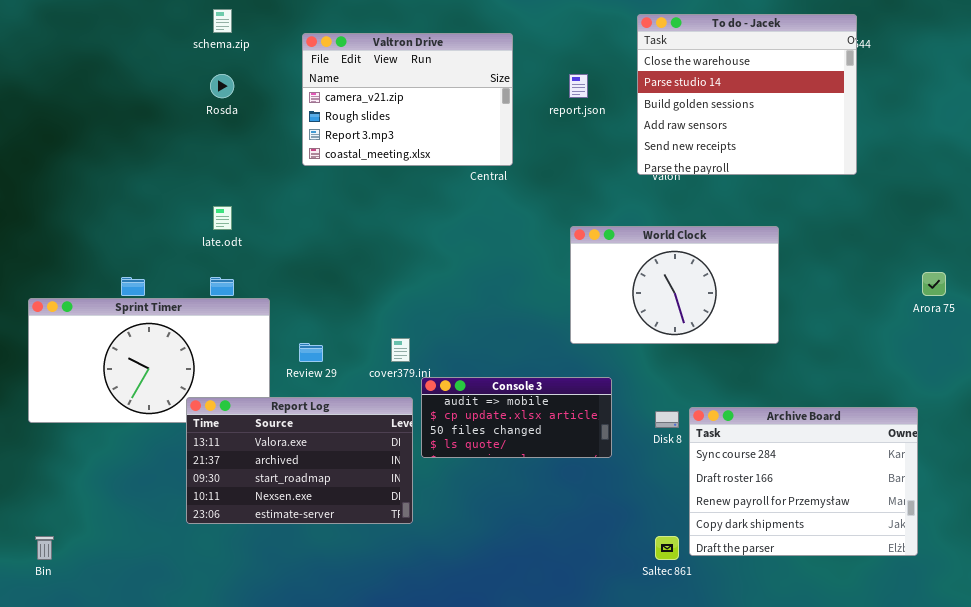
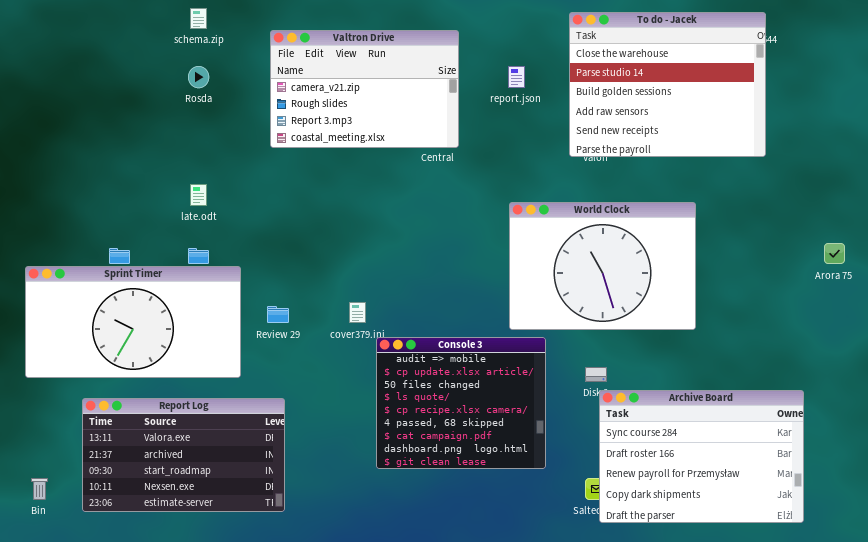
World Clock: [570,226,779,344] -> [509,202,696,330], resized
Console 3: [421,377,612,458] -> [376,337,546,469], resized
Report Log: [186,397,413,524] -> [82,398,285,512], moved
Archive Board: [689,407,918,556] -> [599,390,804,523], moved

